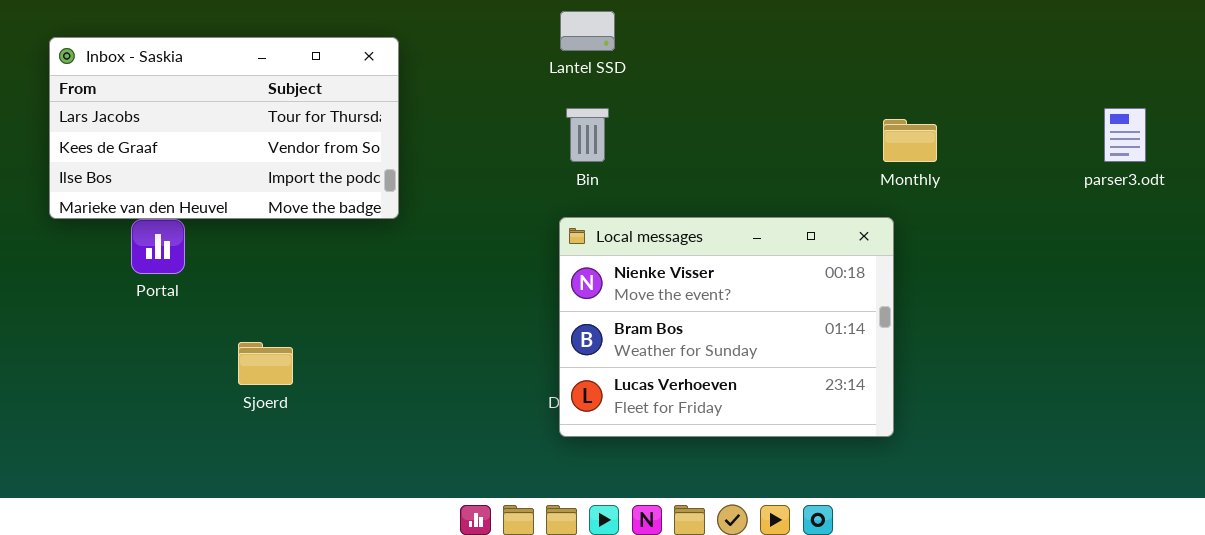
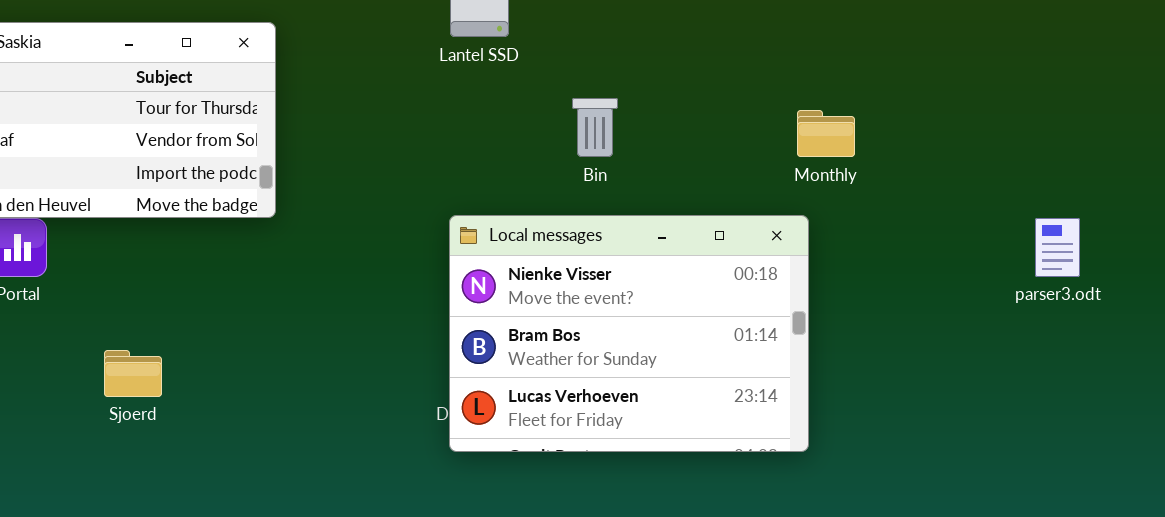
Bin: [566,108,609,162] -> [572,98,618,157], moved
parser3.odt: [1104,108,1146,162] -> [1035,218,1080,277], moved

